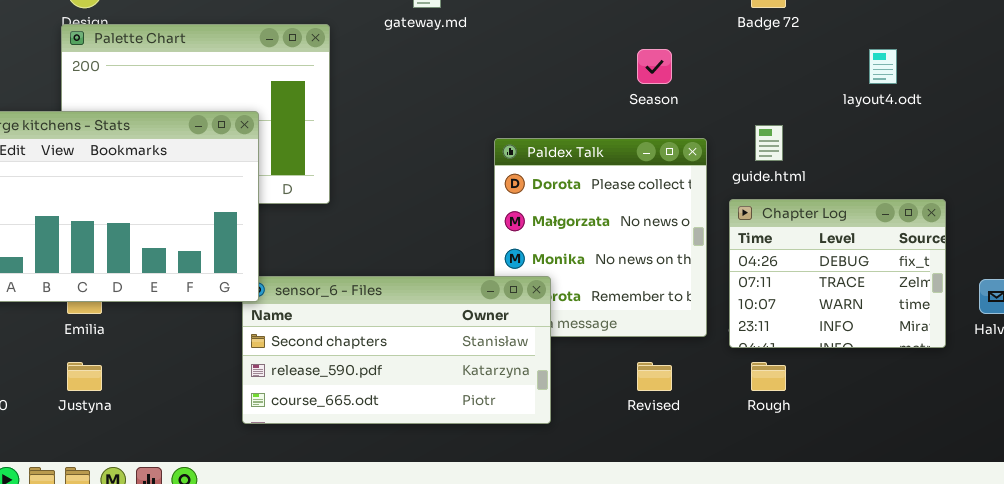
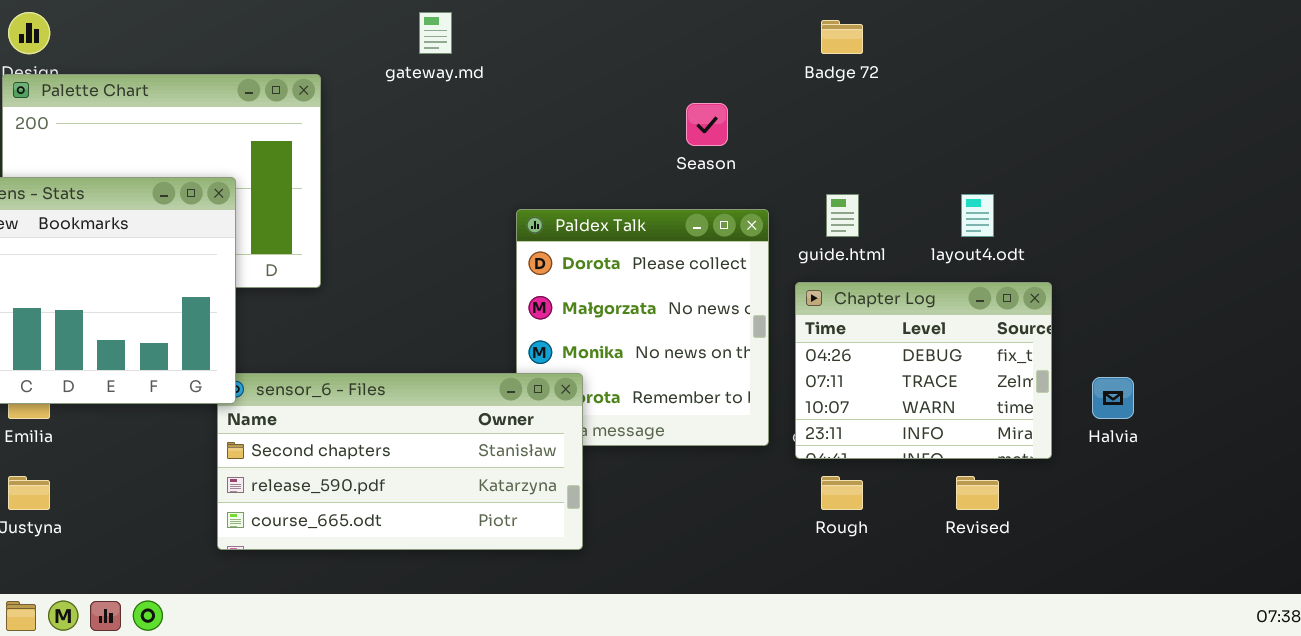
layout4.odt: [869,49,897,84] -> [961,194,994,237], moved
Revised: [637,362,672,391] -> [956,476,999,510], moved

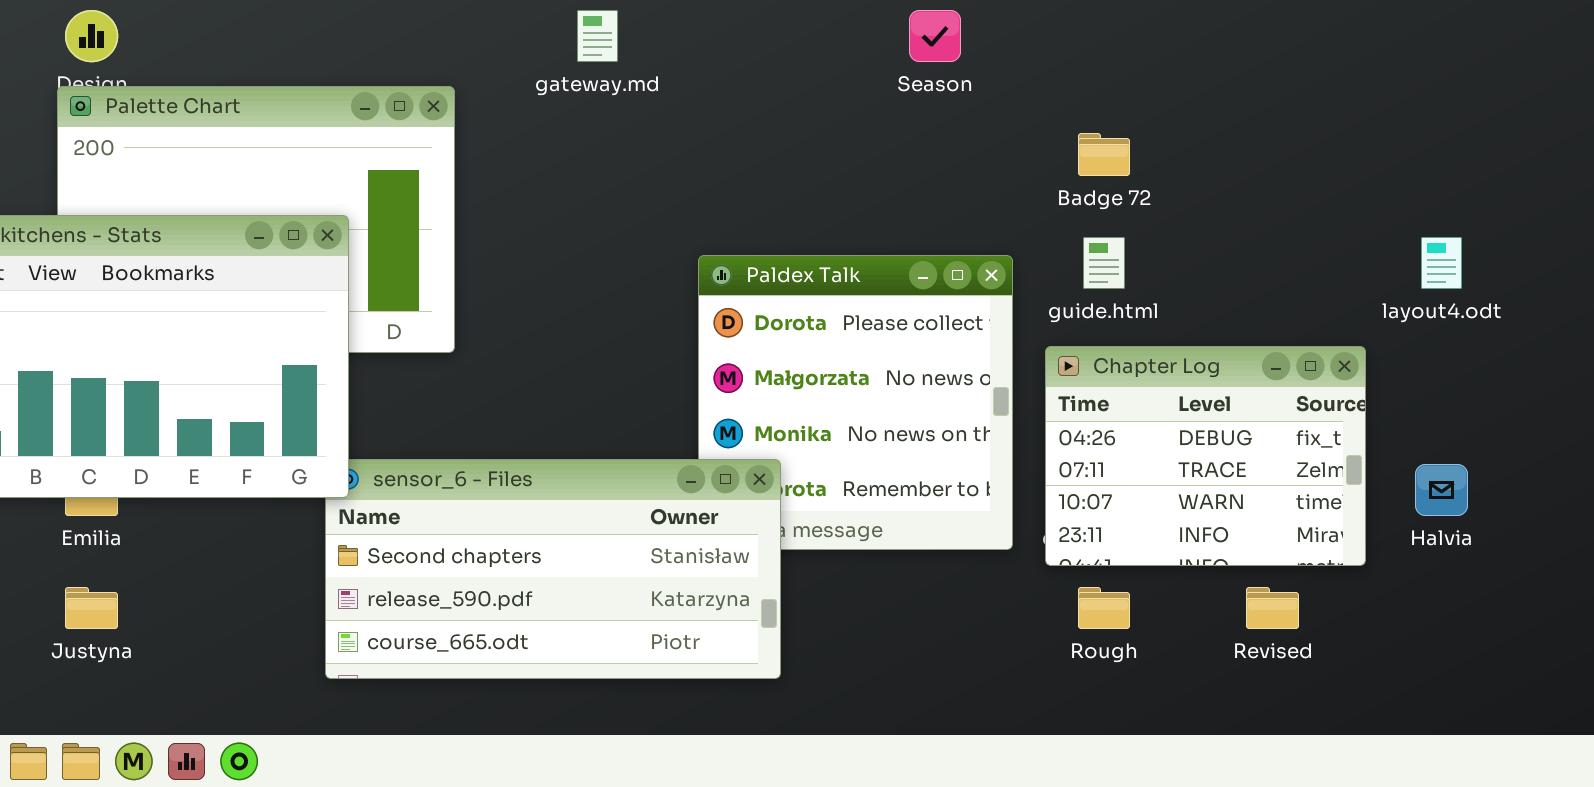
Badge 72: [821,20,863,54] -> [1078,133,1130,176], moved
Season: [686,103,728,146] -> [909,10,961,62], moved
layout4.odt: [961,194,994,237] -> [1421,237,1462,289], moved

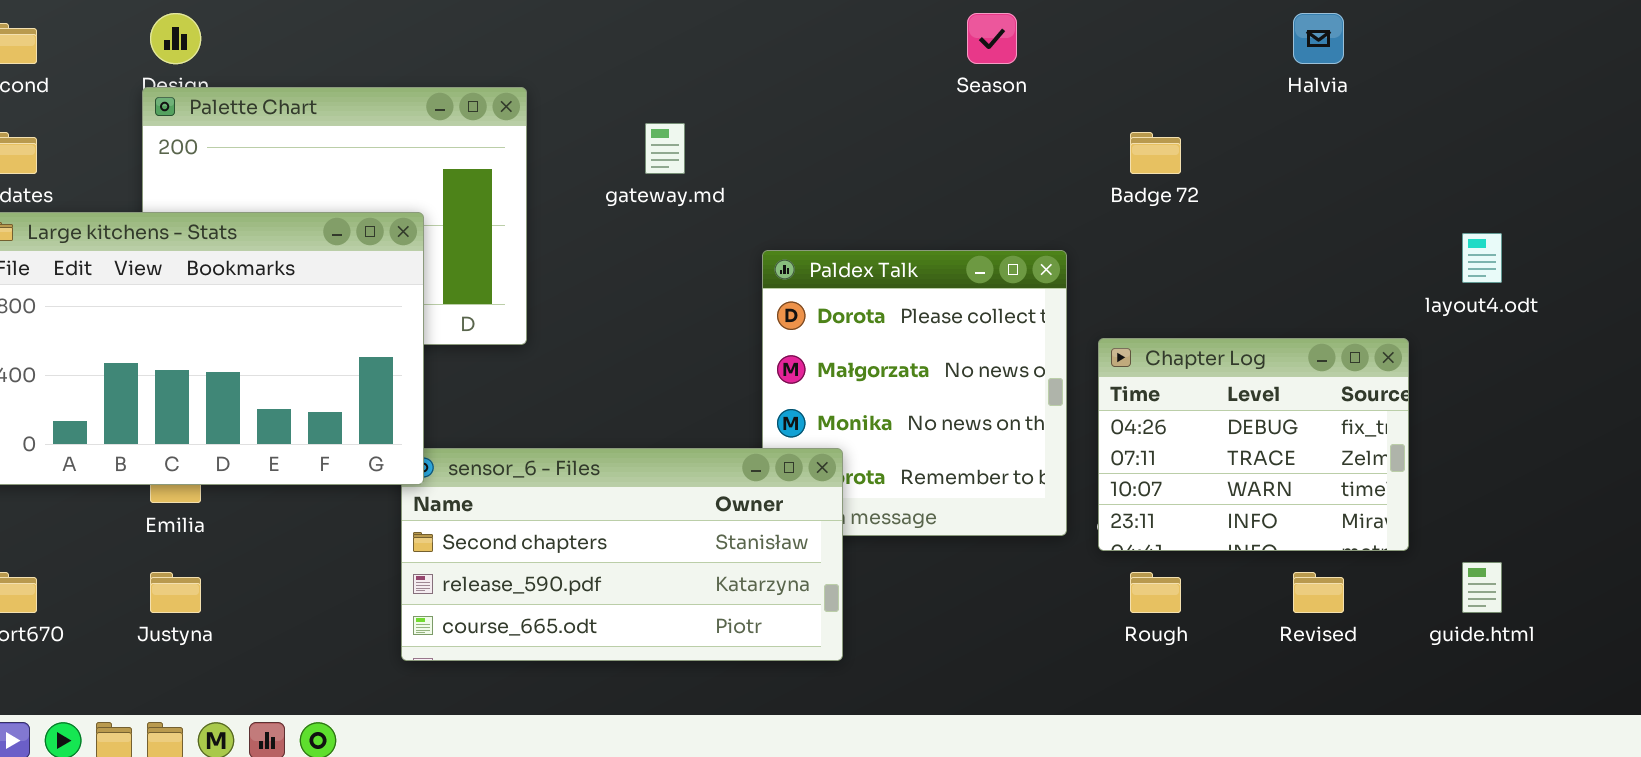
gateway.md: [577,10,618,62] -> [645,123,685,174], moved
guide.html: [1083,237,1125,289] -> [1462,562,1502,613], moved
Halvia: [1415,464,1468,516] -> [1293,13,1344,64], moved

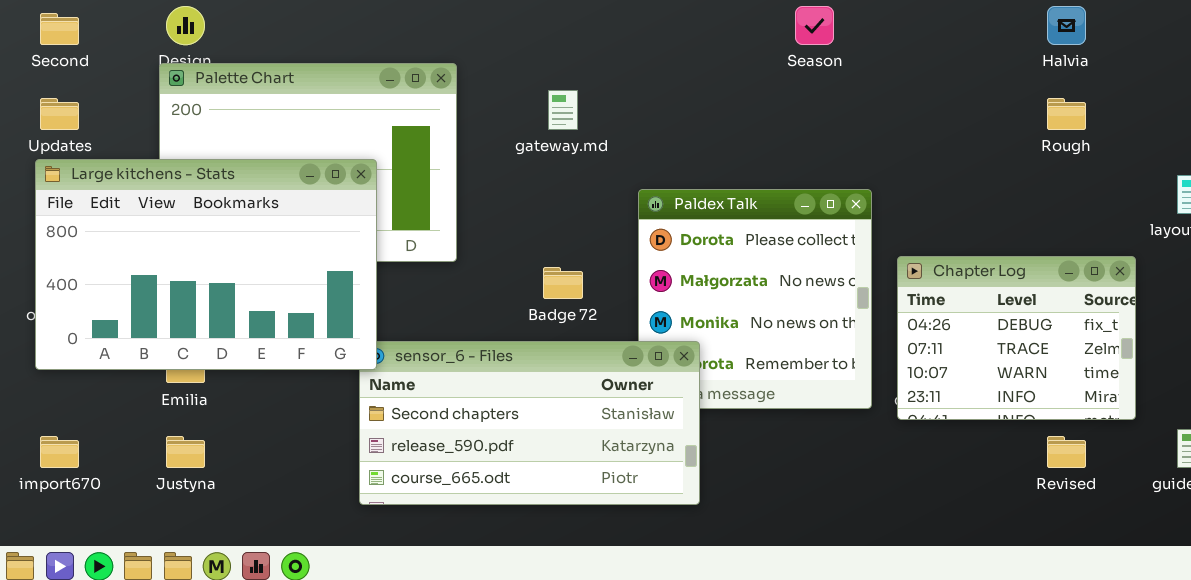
Badge 72: [1130,132,1181,174] -> [543,267,583,299], moved
Rough: [1130,572,1181,613] -> [1047,98,1086,130], moved

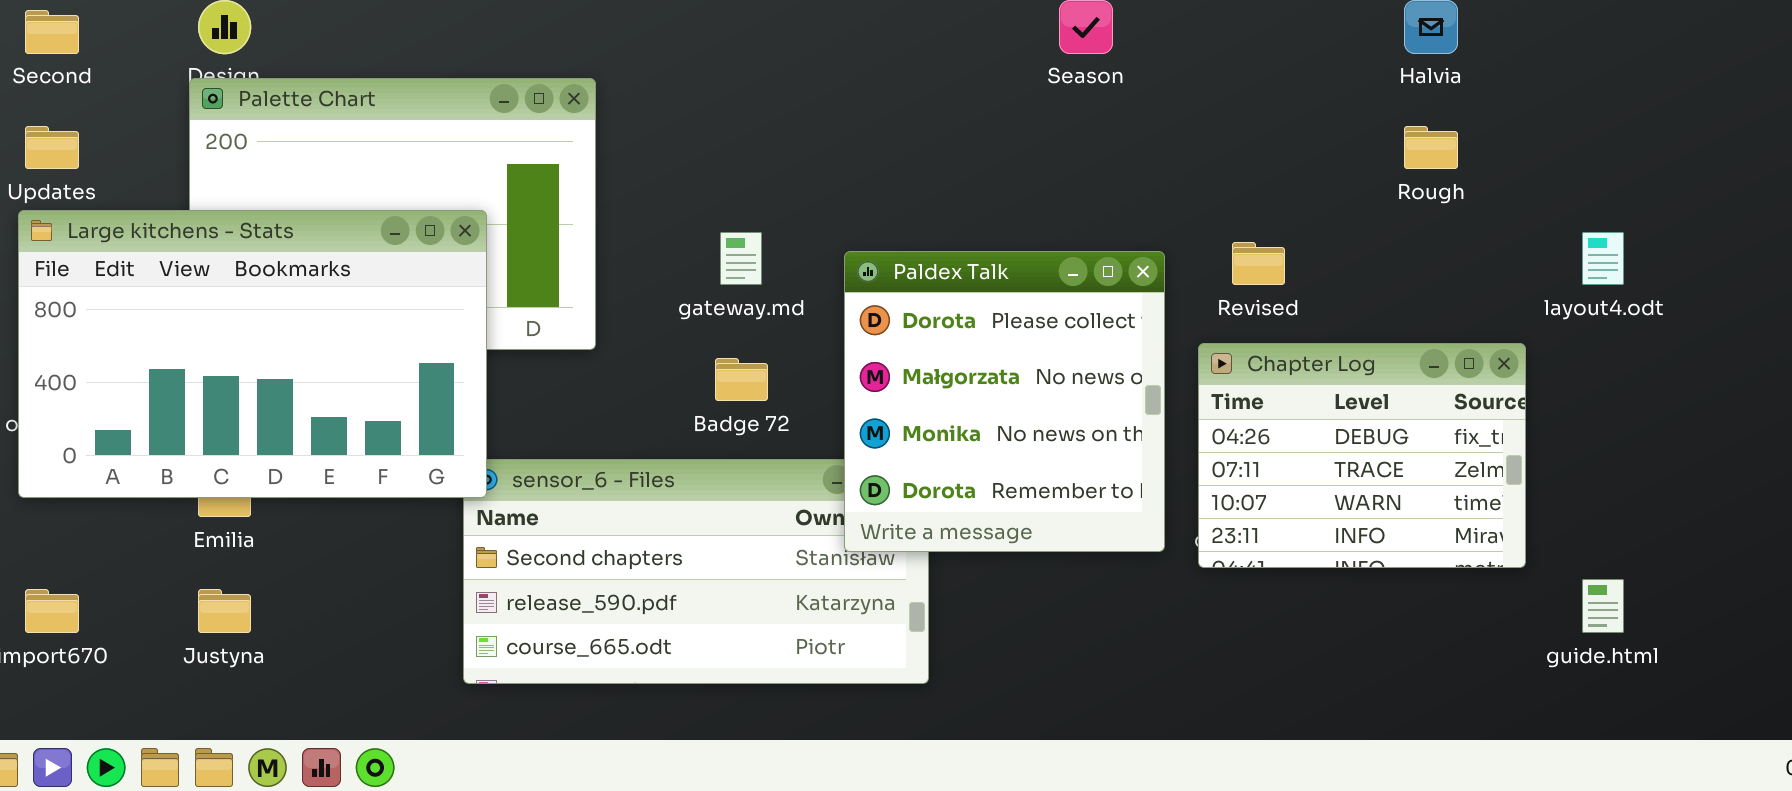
gateway.md: [548,90,578,130] -> [720,232,762,285], moved
Paldex Talk: [638,189,872,409] -> [844,251,1165,552], raised
Revised: [1047,436,1086,468] -> [1232,242,1285,285], moved

